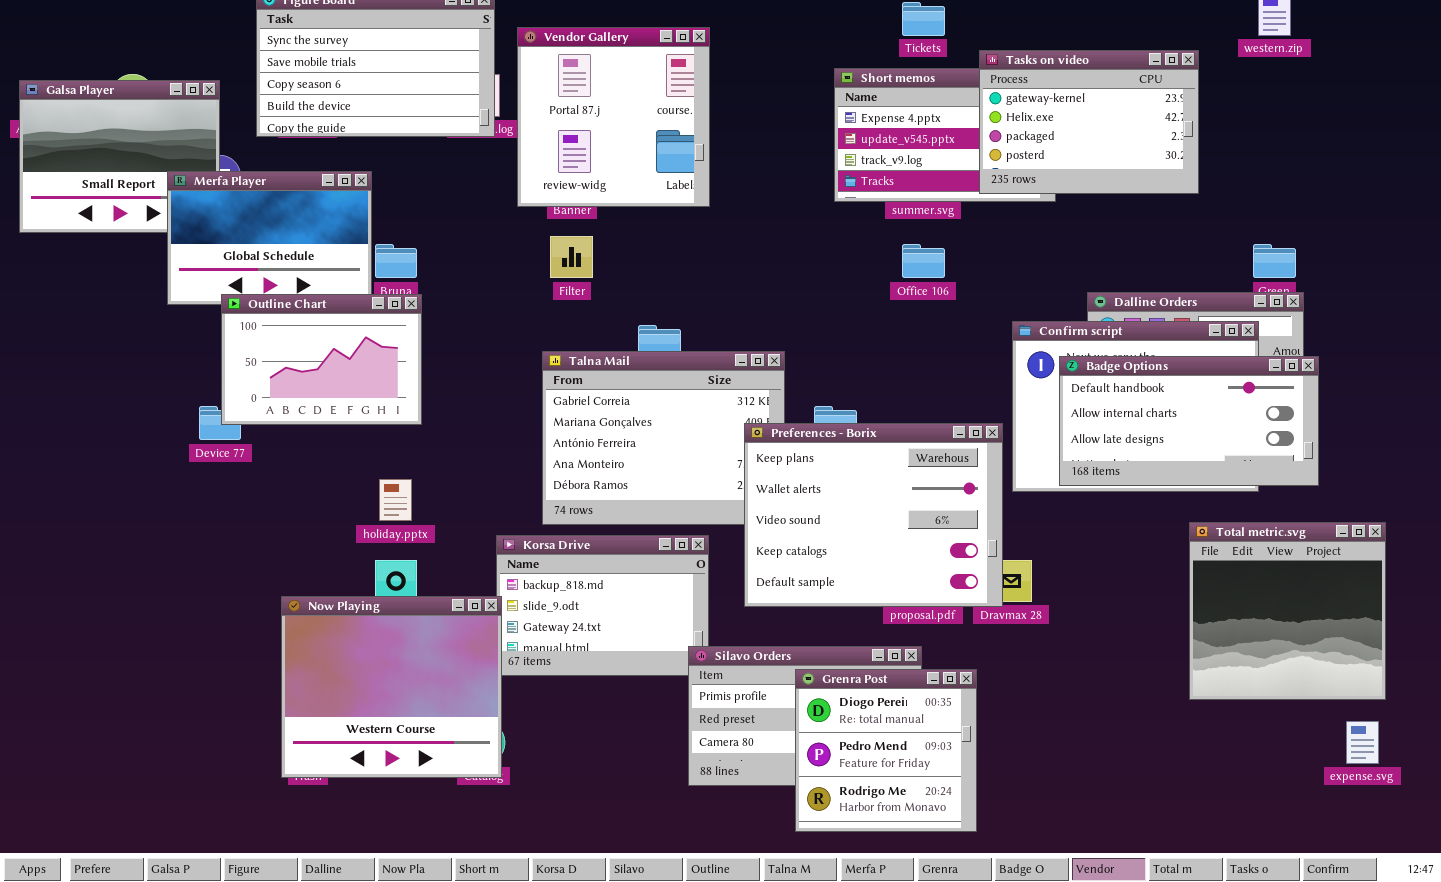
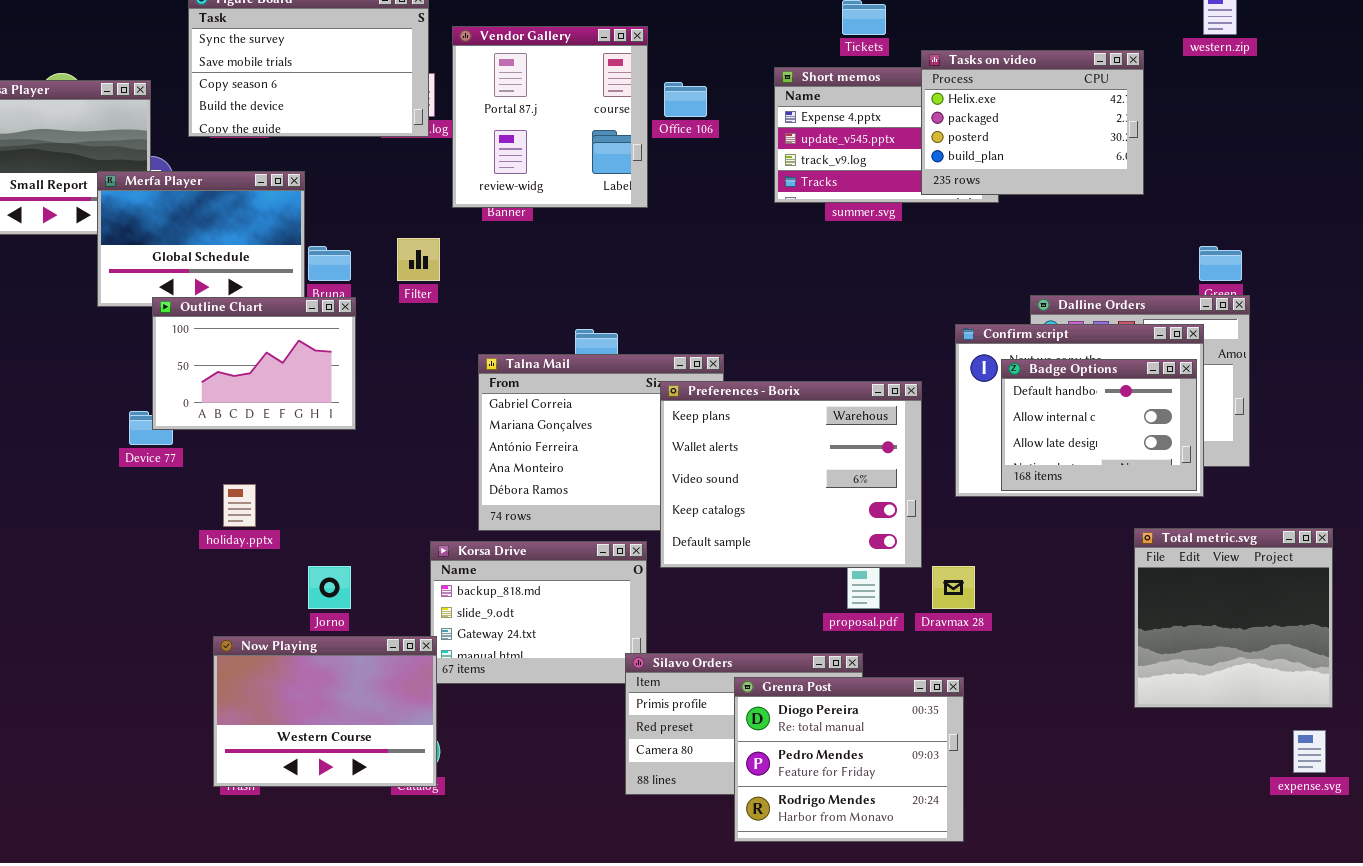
Tasks on video: [979,50,1199,194] -> [921,50,1144,195], scrolled down 1 row
Filter: [550,236,593,278] -> [397,238,440,281], moved
Office 106: [902,244,945,278] -> [664,82,707,117], moved
Badge Options: [1059,356,1319,486] -> [1001,359,1197,491], resized
Preferences - Borix: [744,423,1003,607] -> [660,381,922,568], moved
holiday.pptx: [379,479,412,521] -> [223,484,256,527], moved
Now Playing: [281,596,502,778] -> [213,636,437,787], resized
Grenra Post: [795,669,977,832] -> [734,677,964,842], resized

